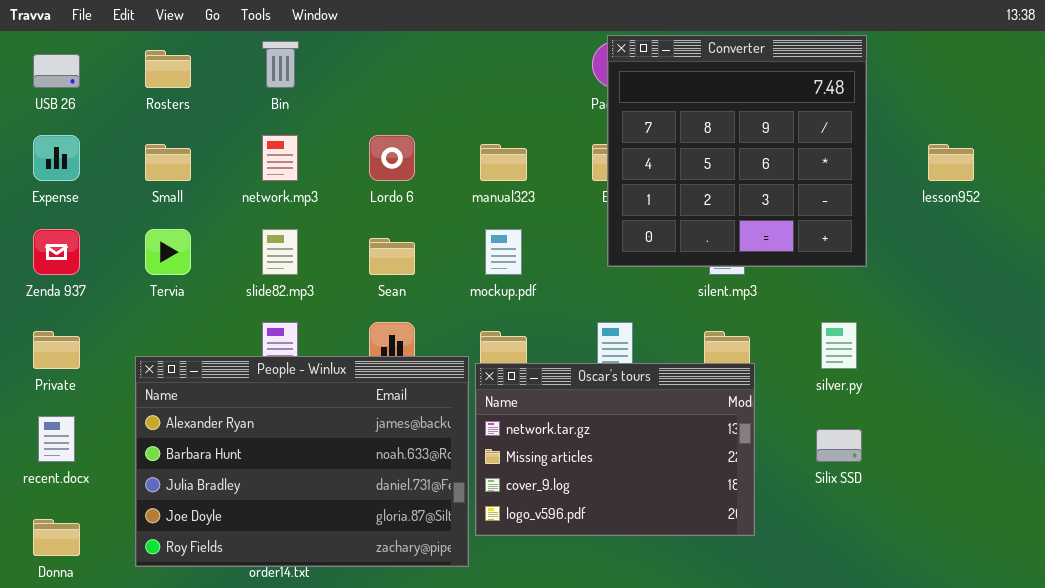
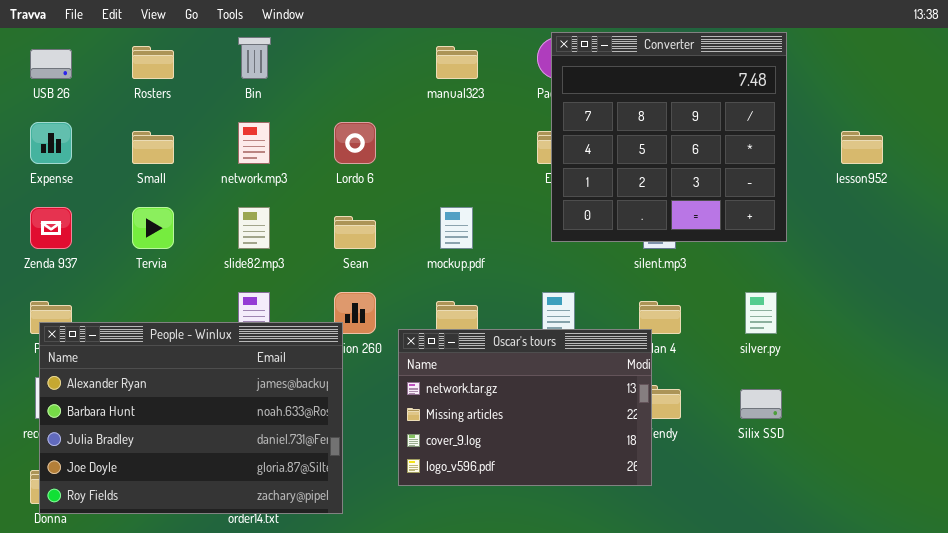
manual323: [480,144,527,181] -> [436,46,478,79], moved
People - Winlux: [135,356,469,567] -> [39,322,343,514], moved
Oscar's tours: [475,363,755,536] -> [398,329,652,486], moved

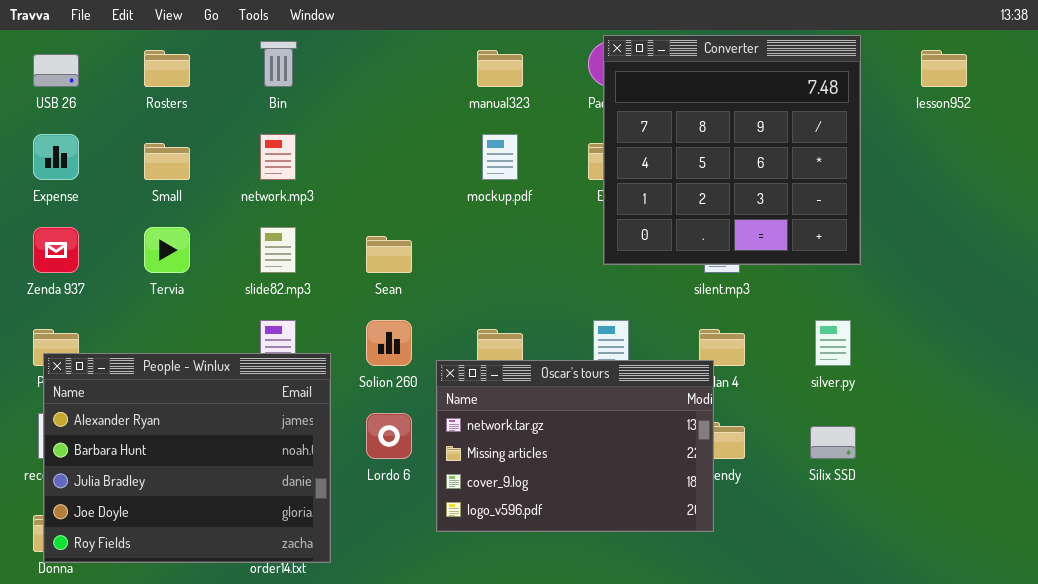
Lordo 6: [334,122,376,164] -> [366,413,412,459], moved
lesson952: [841,131,883,164] -> [921,50,967,87], moved
mockup.pdf: [440,207,473,249] -> [482,134,518,180], moved
People - Winlux: [39,322,343,514] -> [43,353,331,563], resized

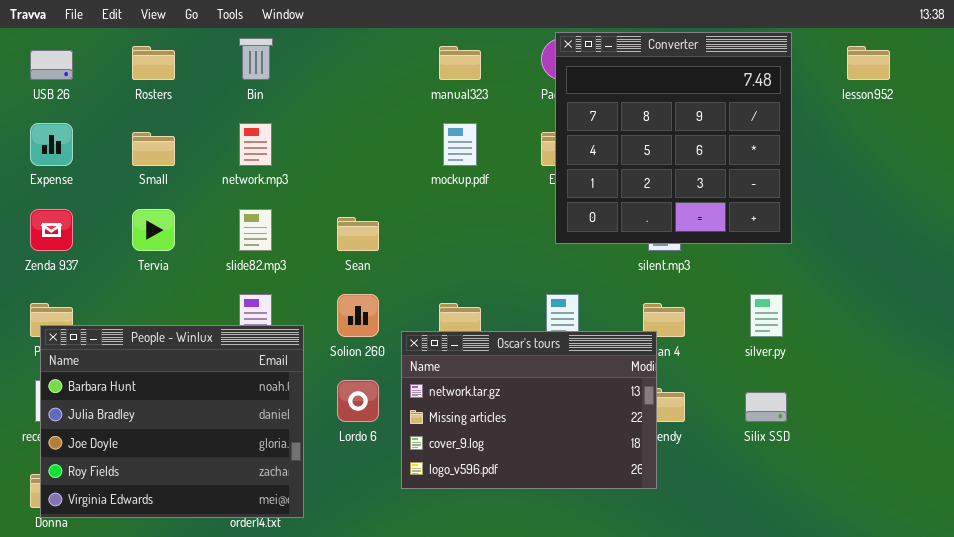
People - Winlux: [43,353,331,563] -> [40,325,304,518], scrolled down 1 row

